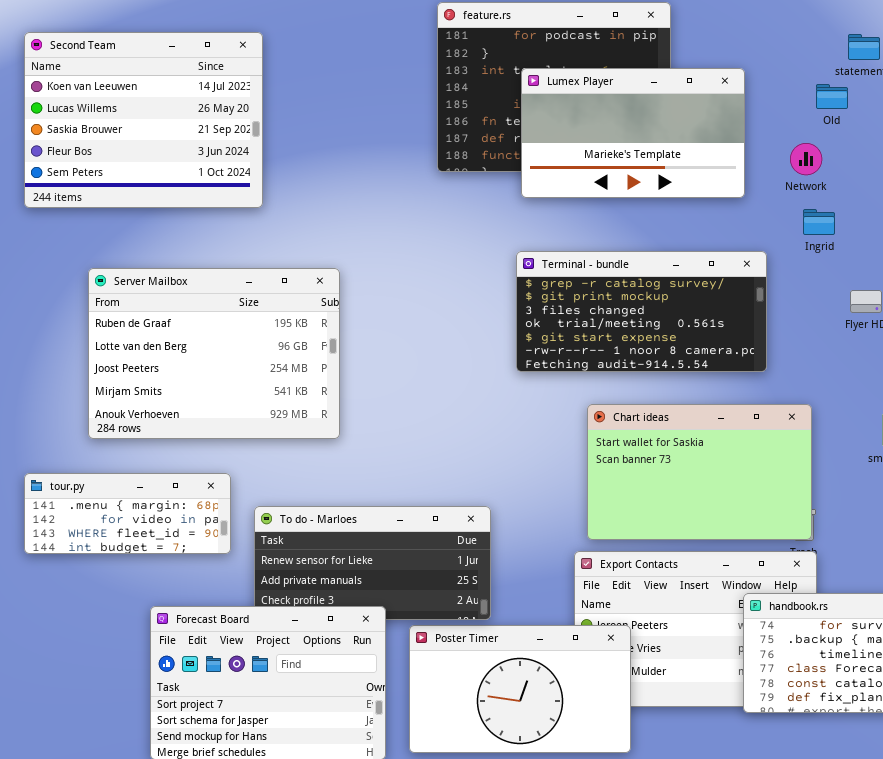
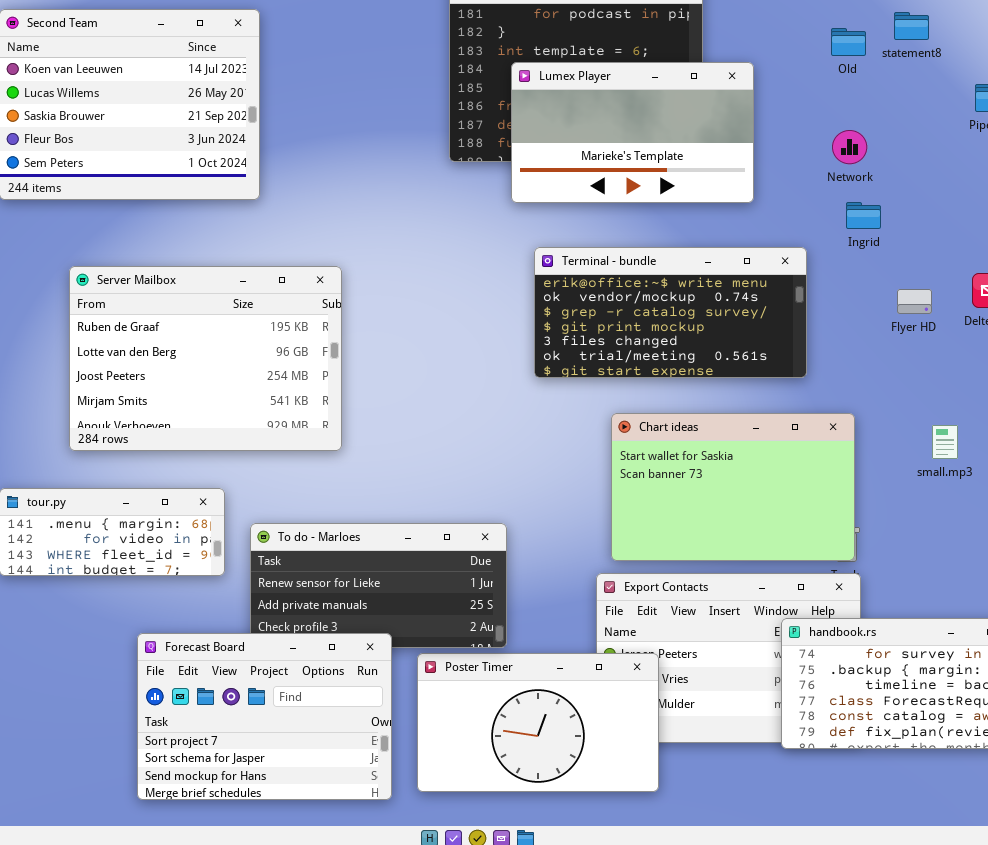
Lumex Player: [521,68,745,198] -> [511,62,754,203], moved
Old: [816,84,848,109] -> [831,28,866,56], moved
Terminal - bundle: [516,251,767,372] -> [534,247,807,378], scrolled up 2 rows

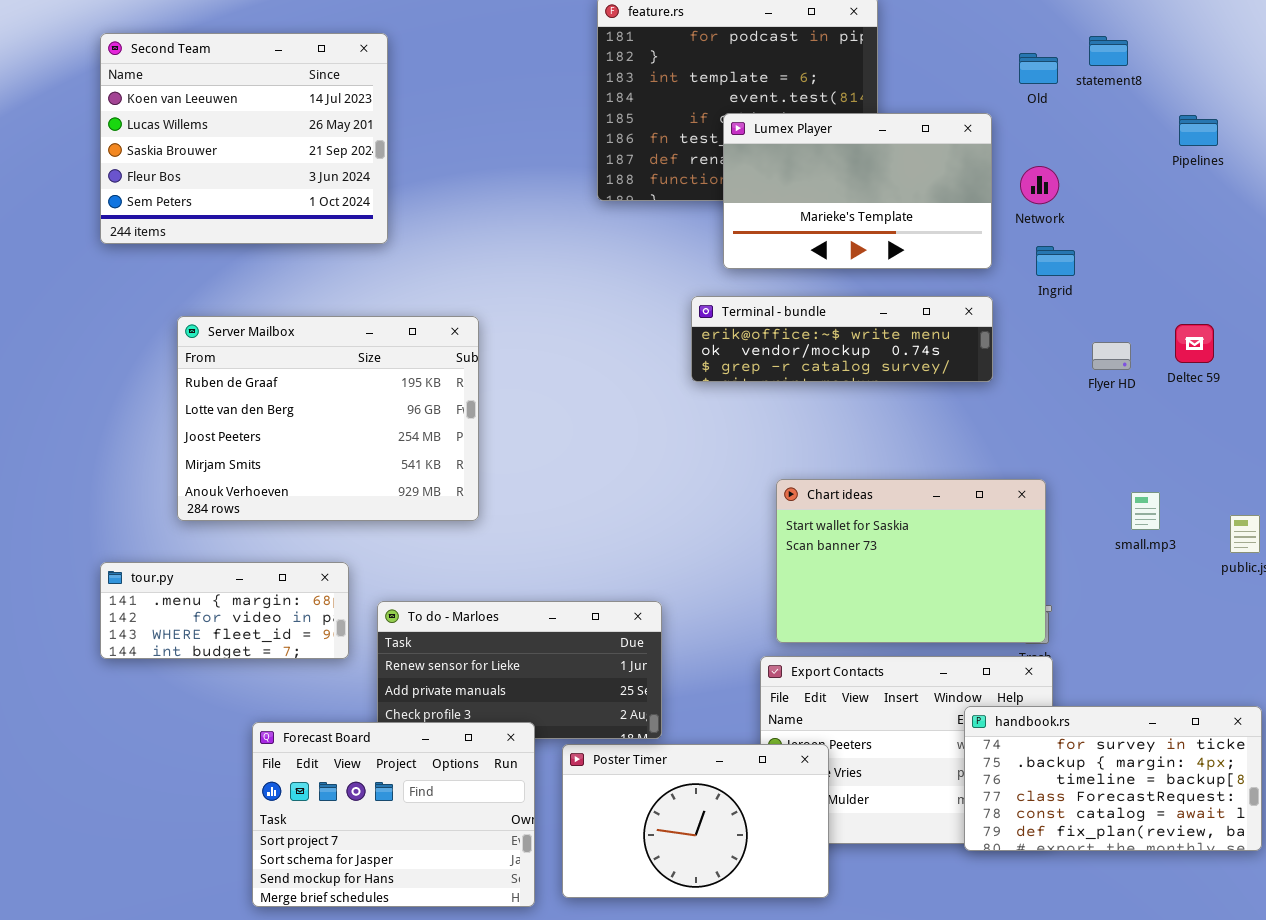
Lumex Player: [511,62,754,203] -> [723,113,992,269], moved
Terminal - bundle: [534,247,807,378] -> [691,296,993,382], resized

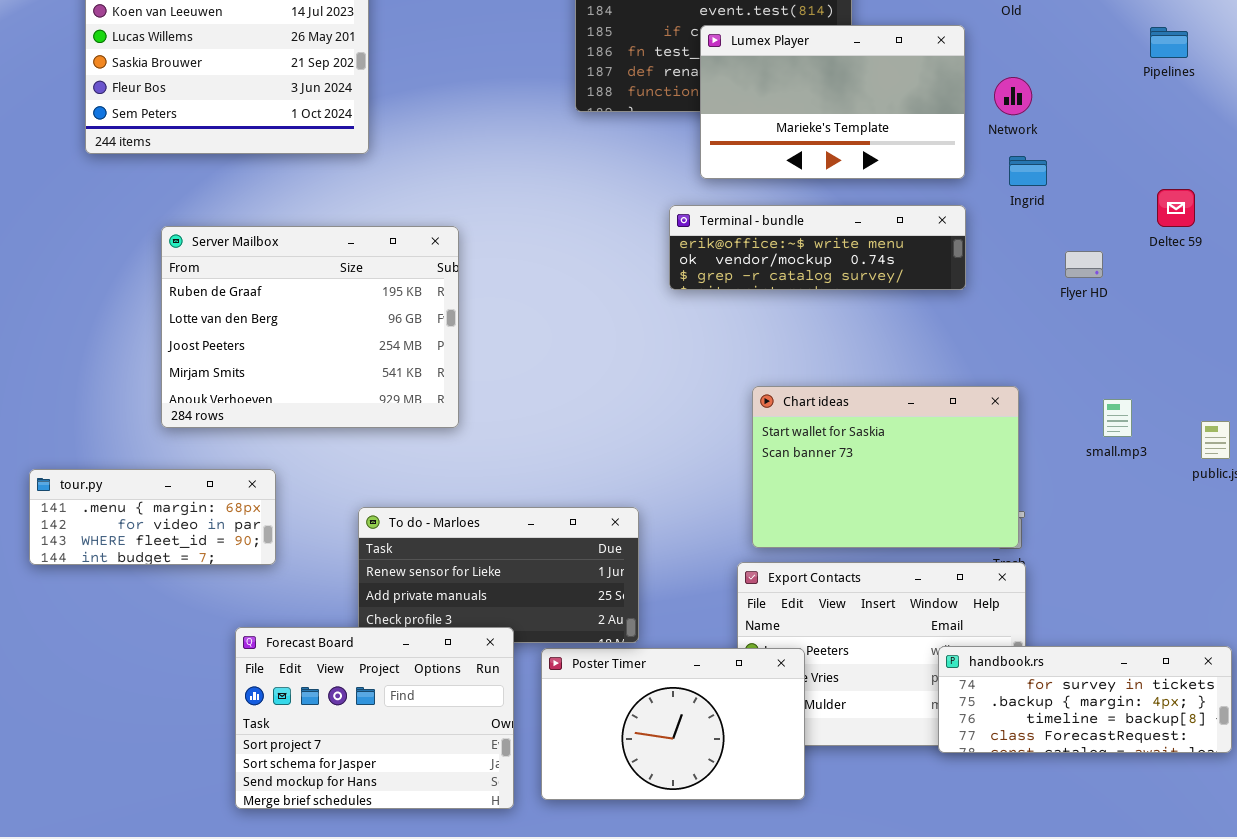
Deltec 59: [1175,324,1214,363] -> [1157,189,1195,227], moved
tour.py: [100,562,349,659] -> [29,469,276,565], moved
handbook.rs: [964,706,1262,851] -> [938,646,1232,753], resized

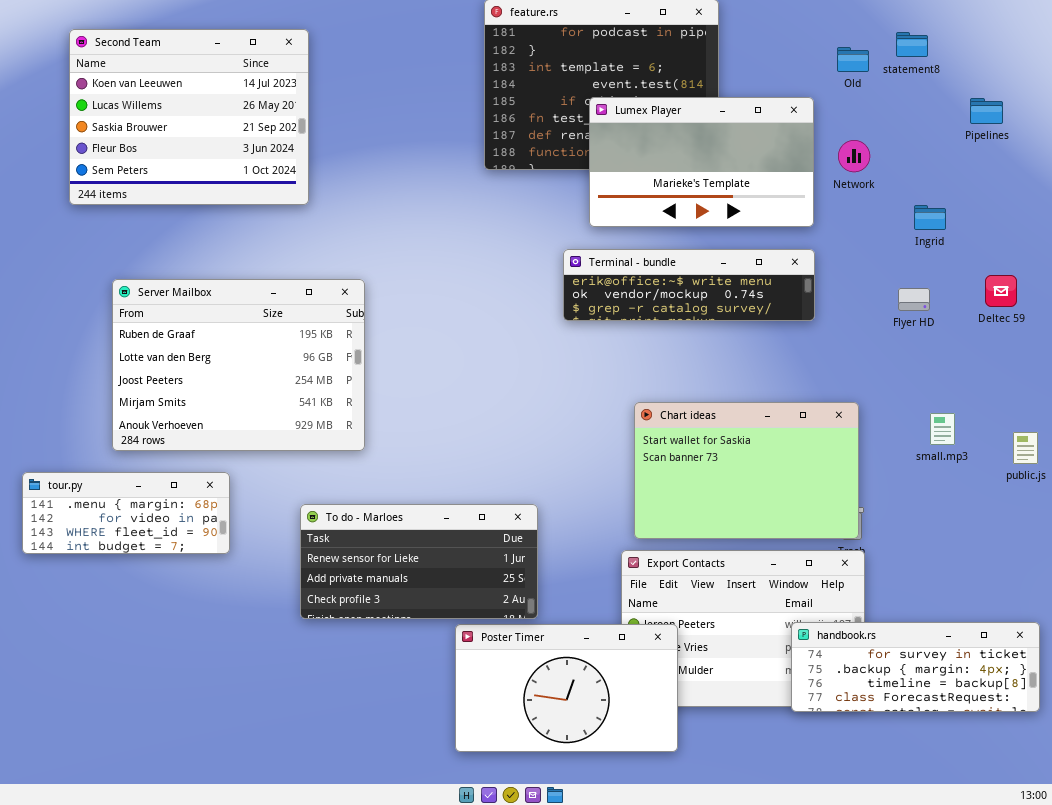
Ingrid: [1009,156,1047,186] -> [914,205,946,230], moved
Deltec 59: [1157,189,1195,227] -> [985,275,1017,307], moved
Server Mailbox: [161,226,459,428] -> [112,279,365,451], moved
Forecast Board: [235,627,514,809] -> none, closed

